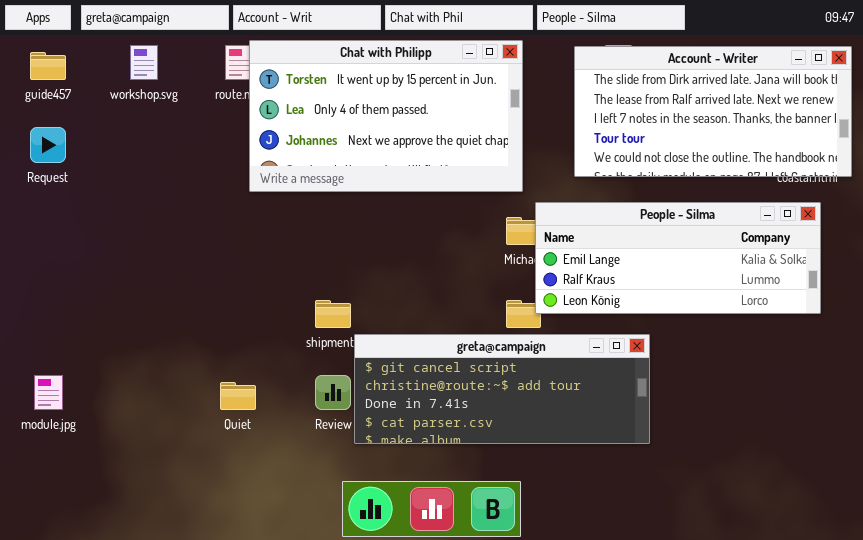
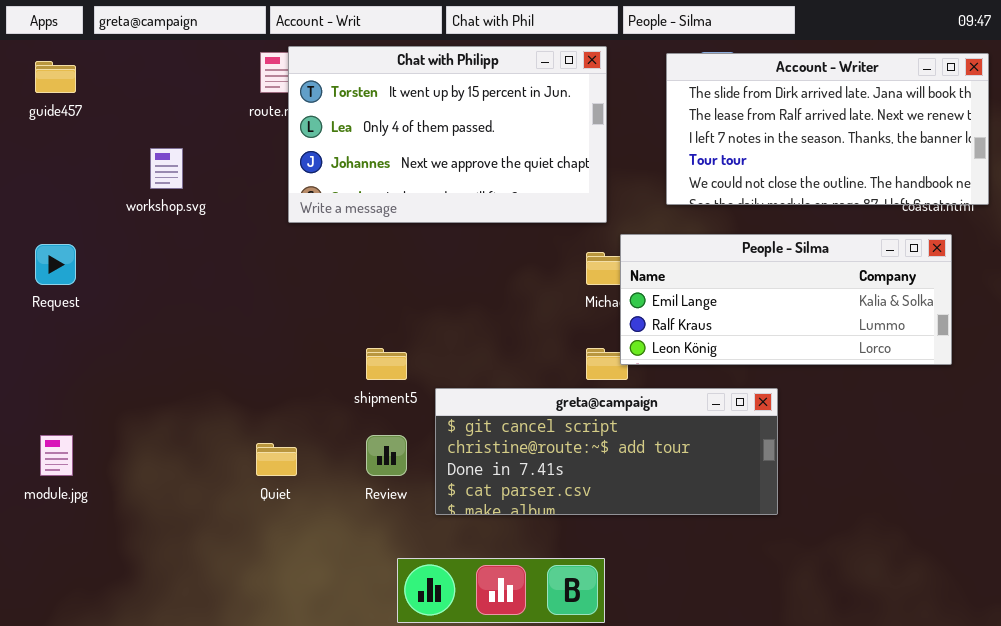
workshop.svg: [130,45,158,80] -> [150,148,183,189], moved
Request: [30,127,66,163] -> [35,244,76,285], moved
greta@campaign: [354,334,650,444] -> [435,388,778,515], moved

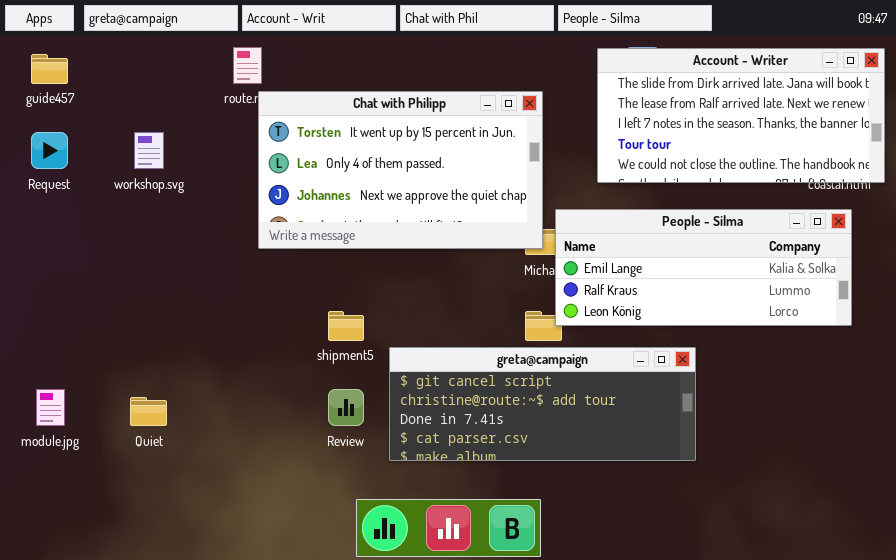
Chat with Philipp: [288,46,607,223] -> [258,91,543,249], moved
Request: [35,244,76,285] -> [31,132,68,169], moved
Quiet: [256,443,297,476] -> [130,397,167,426], moved

